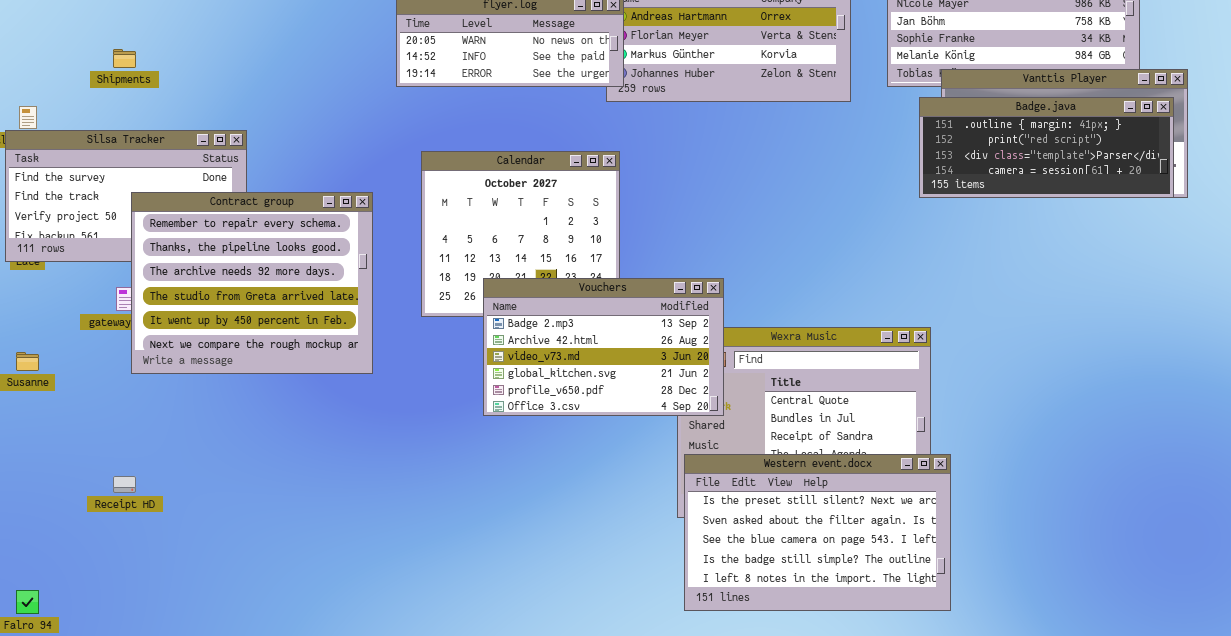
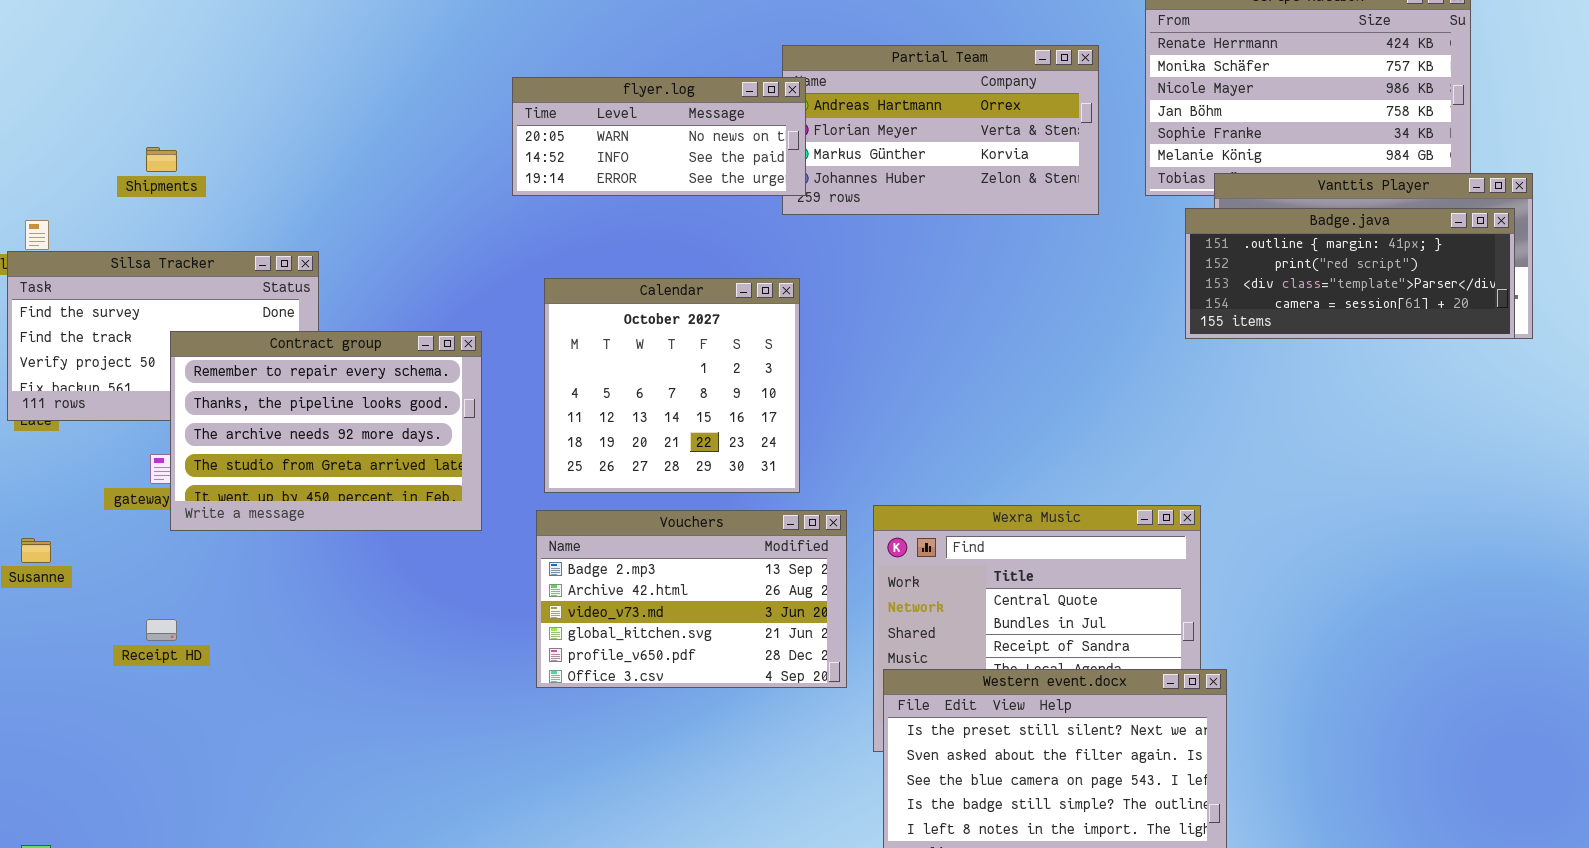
Contract group: [131,192,373,374] -> [170,331,482,531], resized
Vouchers: [483,278,724,416] -> [536,510,847,688], moved
Receipt HD: [113,476,136,493] -> [146,619,177,641], moved

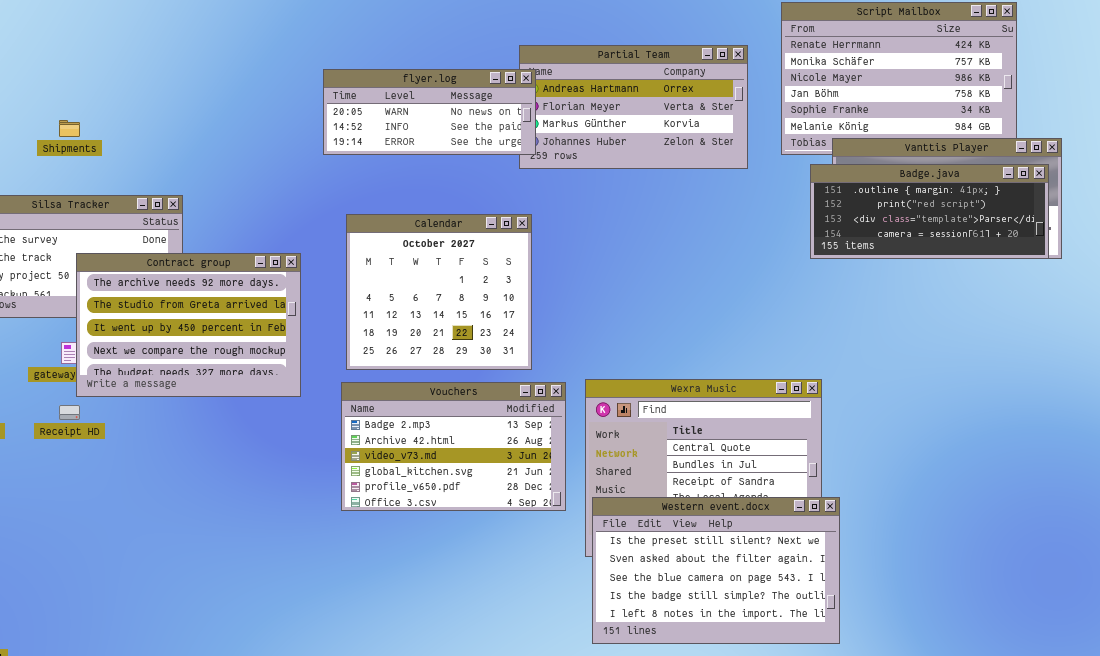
Contract group: [170,331,482,531] -> [76,253,301,397], scrolled down 2 rows
Receipt HD: [146,619,177,641] -> [59,405,80,420], moved

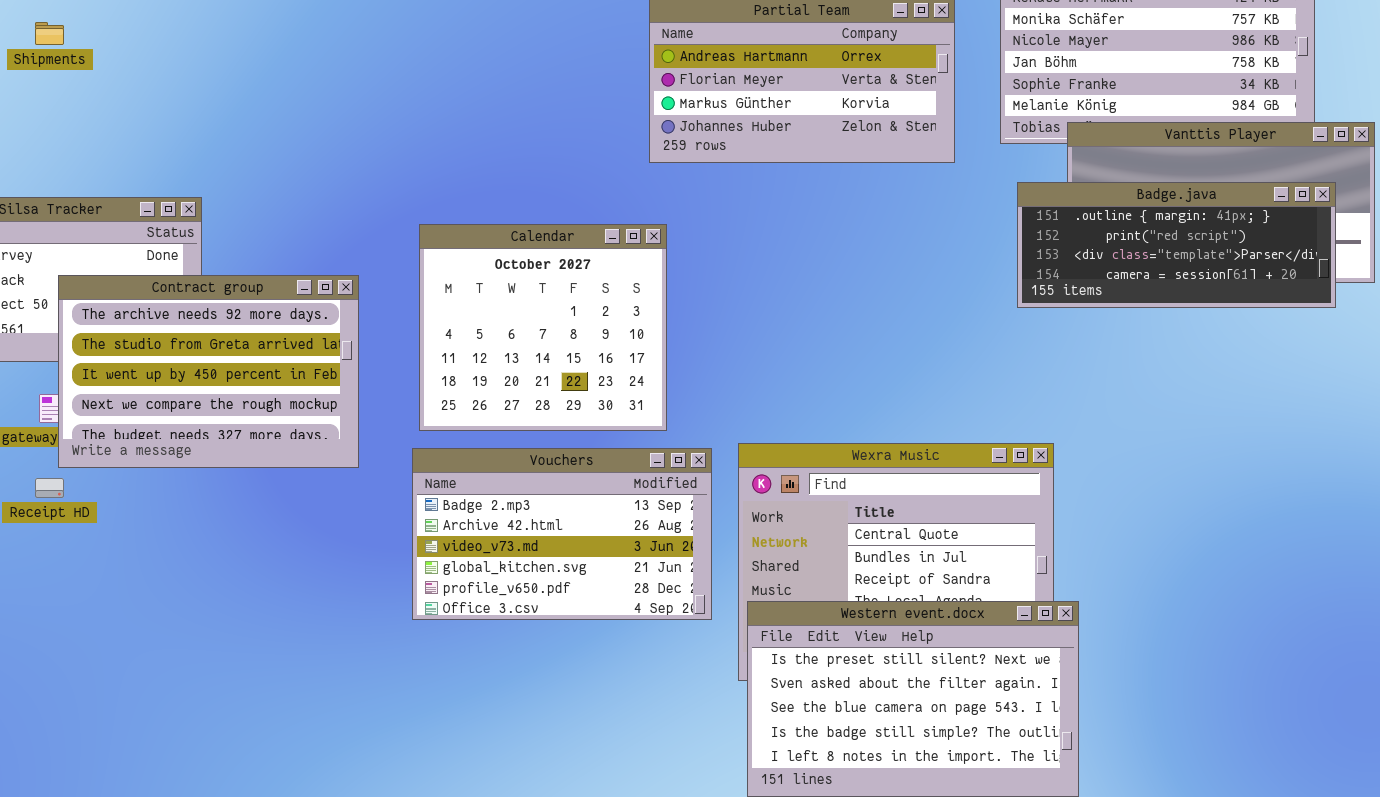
flyer.log: [323,69,536,155] -> none, closed
Shipments: [59,120,80,137] -> [35,22,64,45], moved
Badge.java: [810,164,1049,259] -> [1017,182,1336,308], moved

